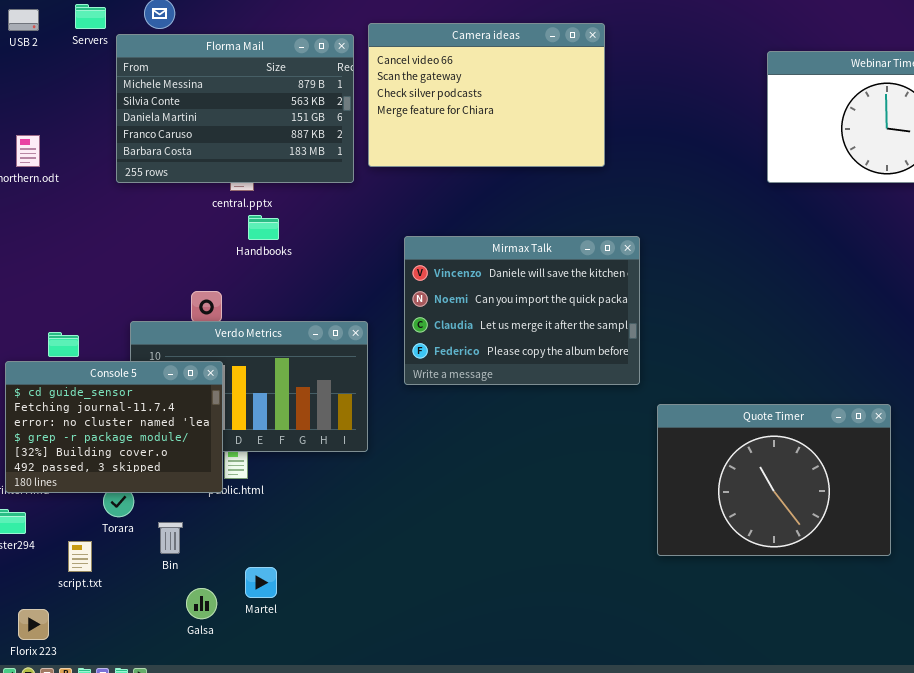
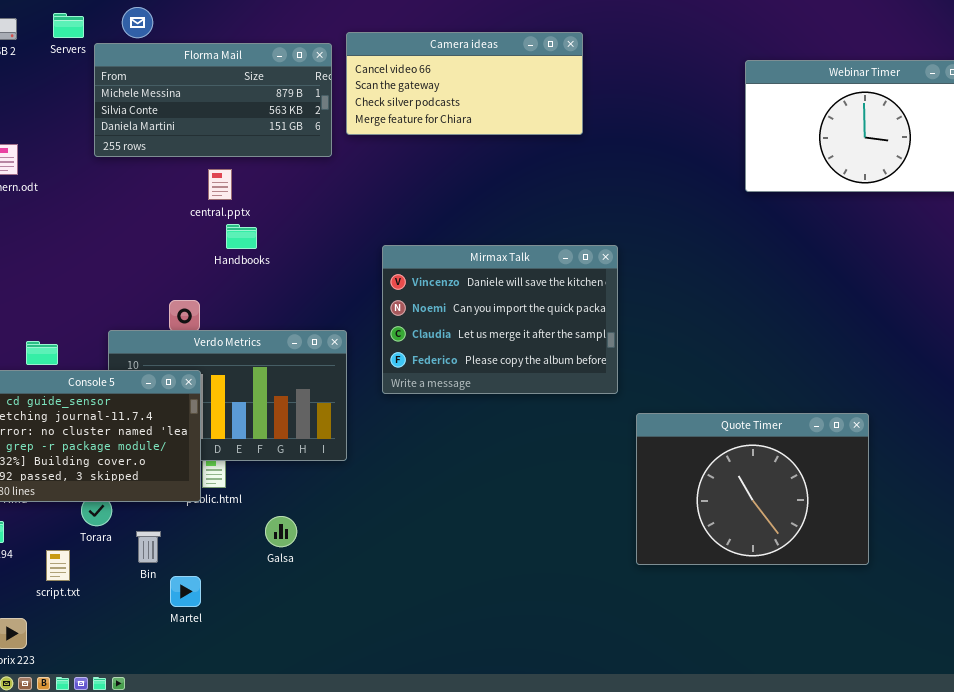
Camera ideas: [368,23,605,167] -> [346,32,583,135], resized
Florma Mail: [116,34,354,183] -> [94,43,332,157], resized
Martel: [245,567,277,598] -> [170,576,201,607], moved
Galsa: [186,588,217,619] -> [265,516,297,547], moved

